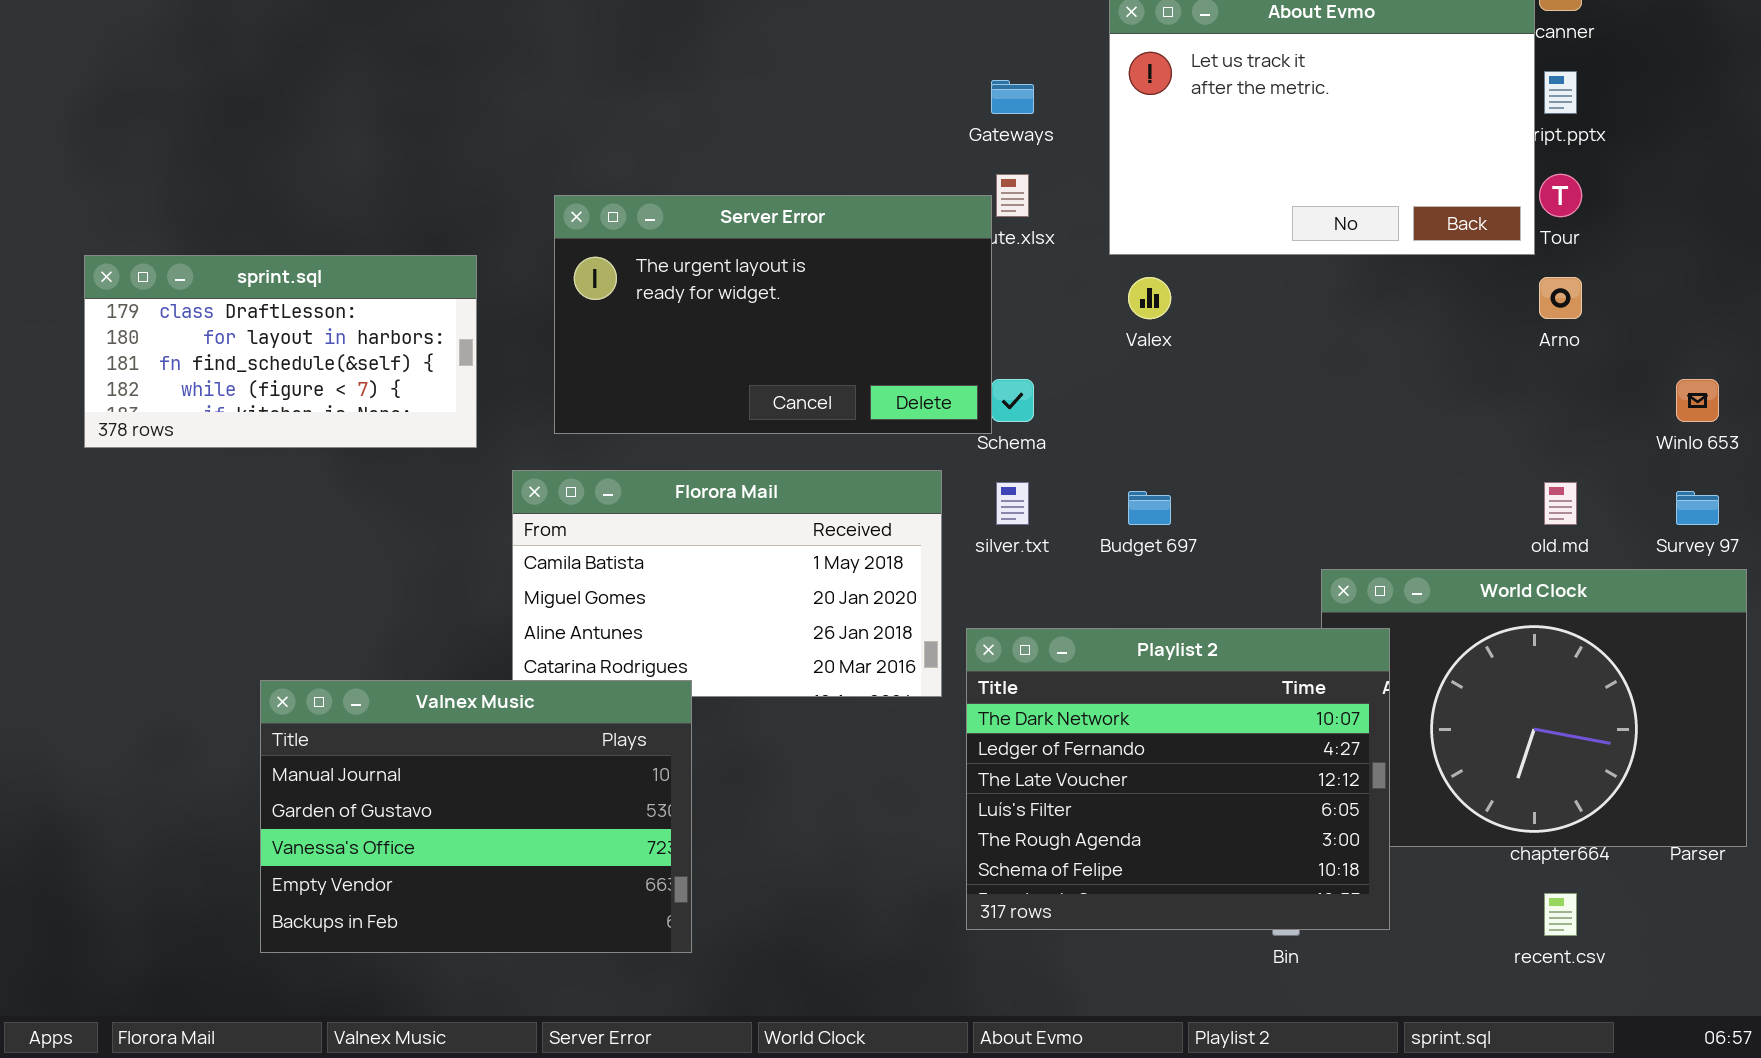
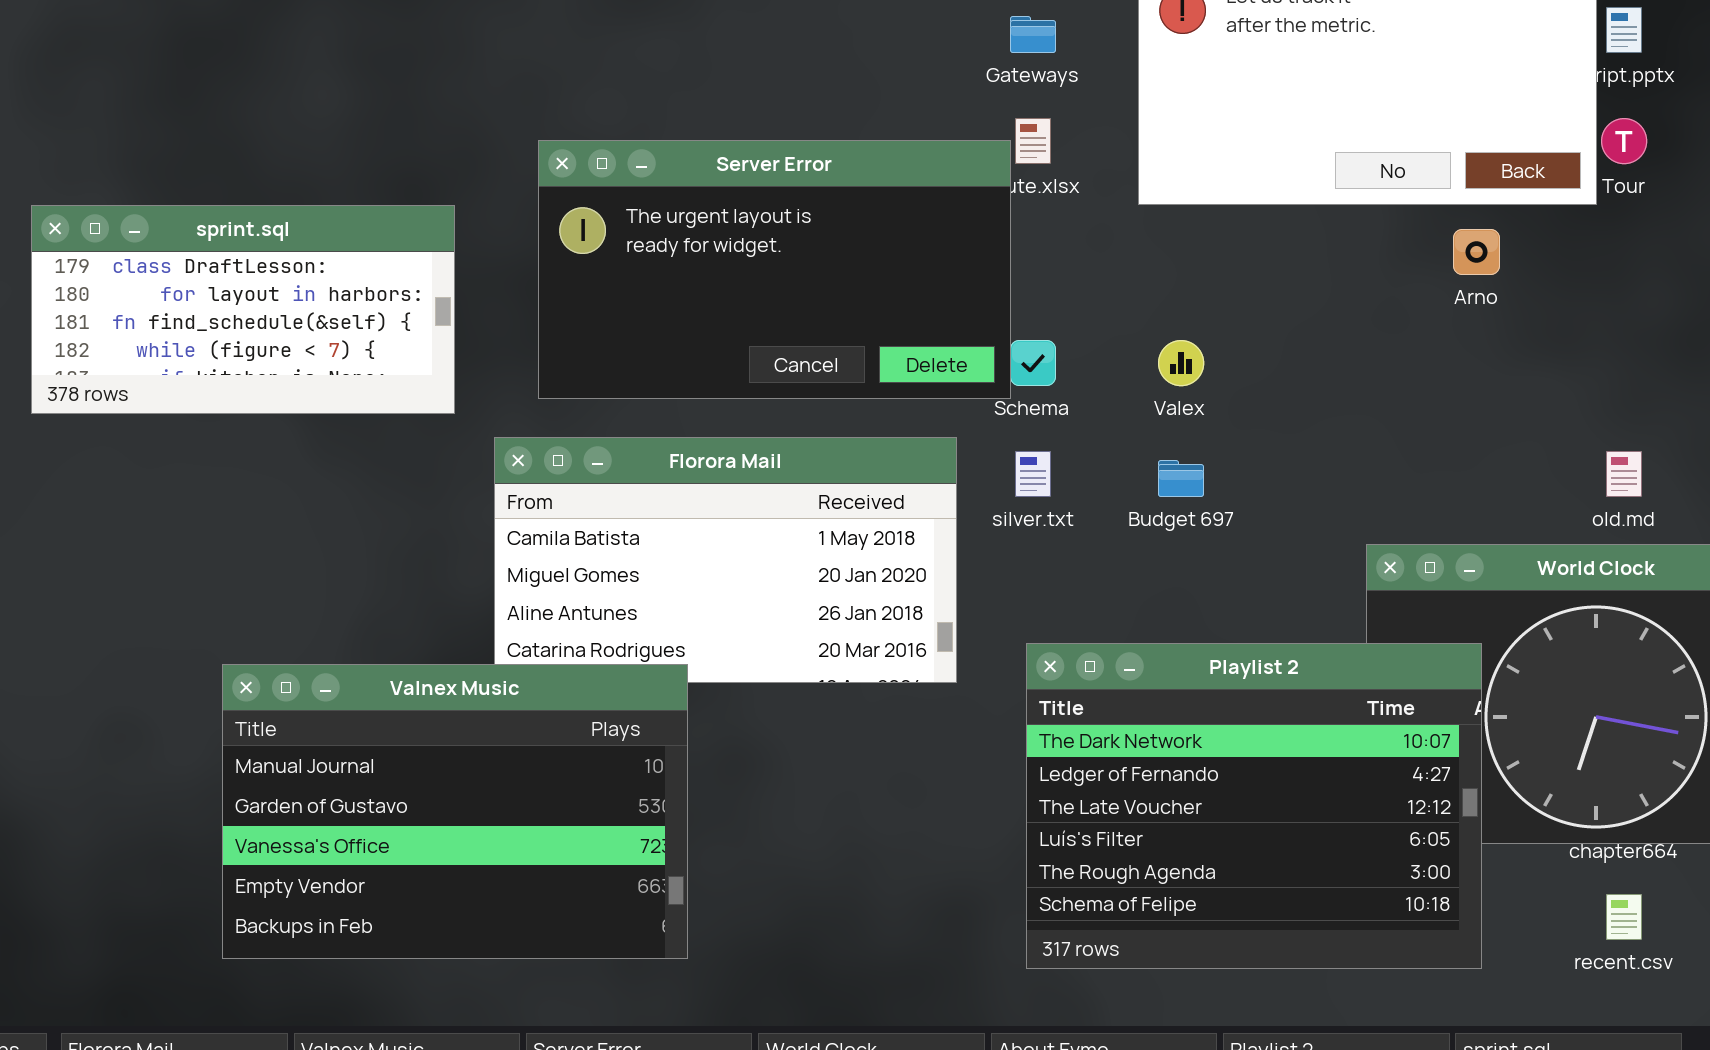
Valex: [1128,277,1171,319] -> [1158,340,1204,386], moved
Arno: [1539,277,1582,319] -> [1453,229,1500,275], moved
Playlist 2: [966,628,1390,930] -> [1026,643,1482,969], moved

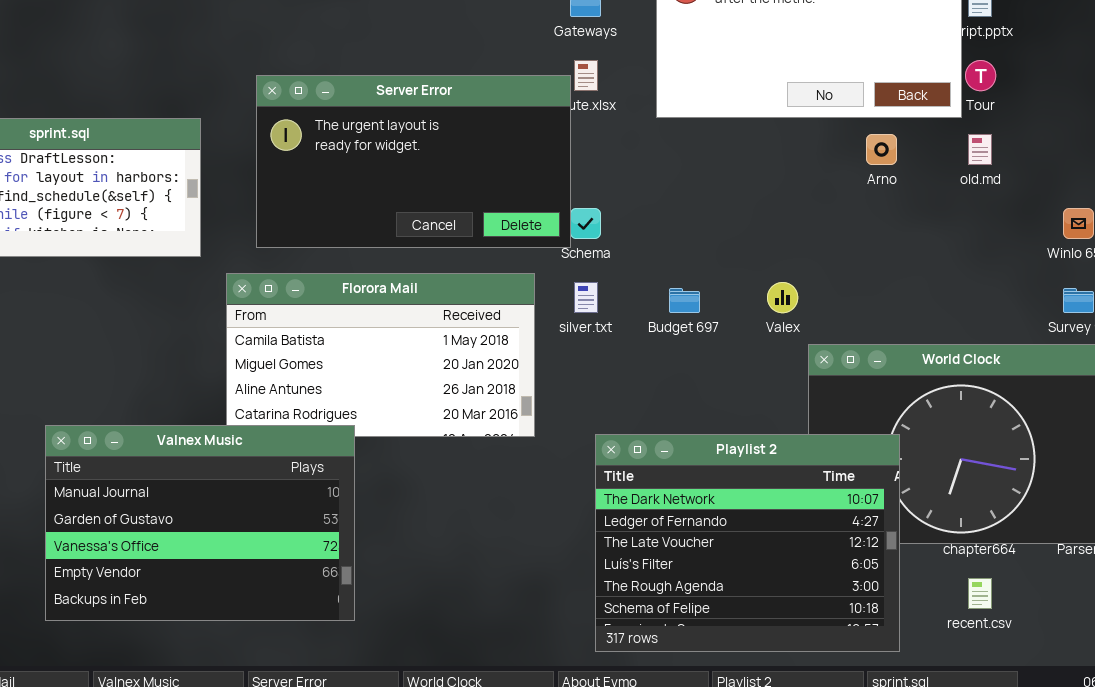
Valex: [1158,340,1204,386] -> [767,282,798,313], moved
old.md: [1606,451,1642,497] -> [968,134,992,165], moved
Playlist 2: [1026,643,1482,969] -> [595,434,900,652], moved

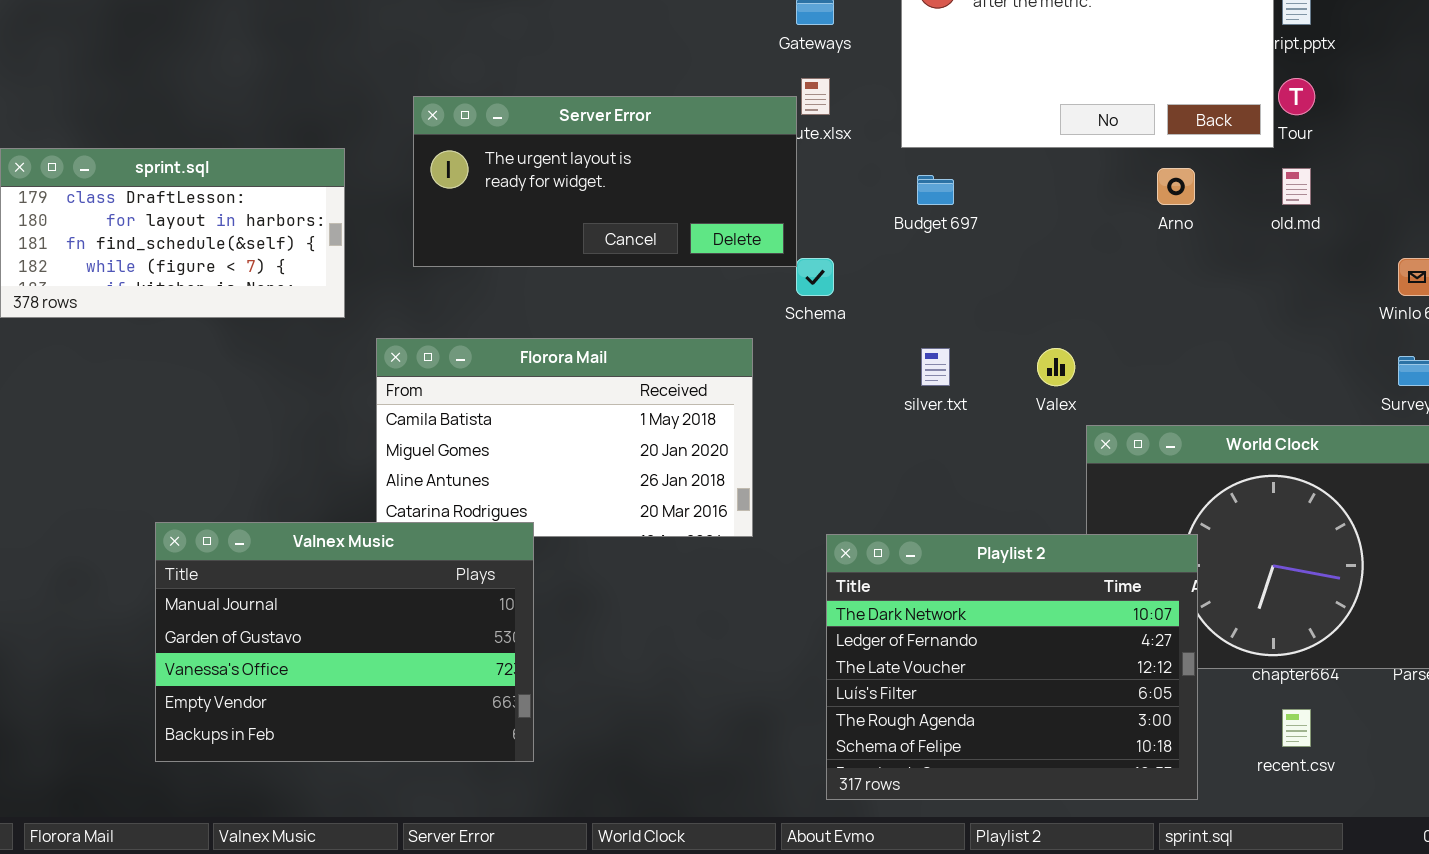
Server Error: [256,75,571,248] -> [413,96,797,267], resized
silver.txt: [574,282,598,313] -> [921,348,950,386], moved
Budget 697: [669,288,700,313] -> [917,175,954,205], moved

